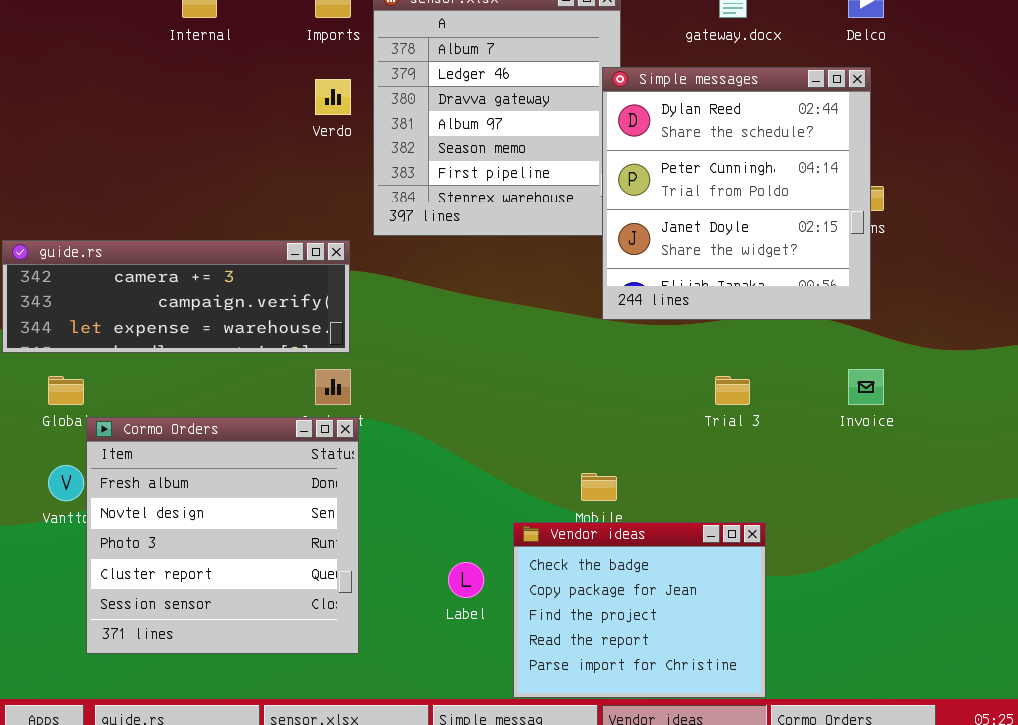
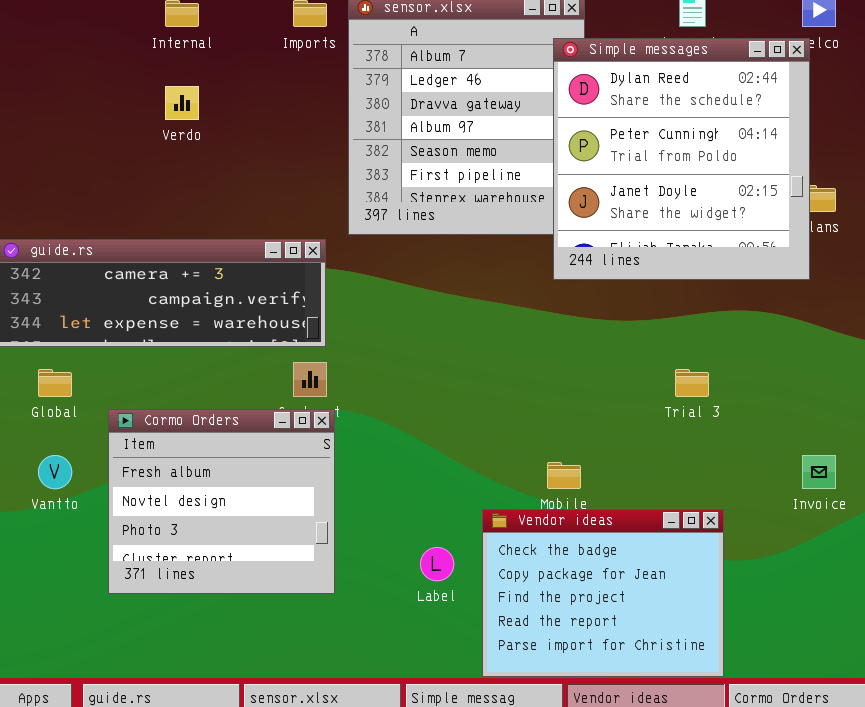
Simple messages: [602,67,871,320] -> [553,38,810,280], moved
Verdo: [315,79,351,115] -> [165,86,199,120], moved
Invoice: [848,369,884,405] -> [802,455,836,489], moved
Cormo Orders: [86,417,359,654] -> [108,409,335,594], resized

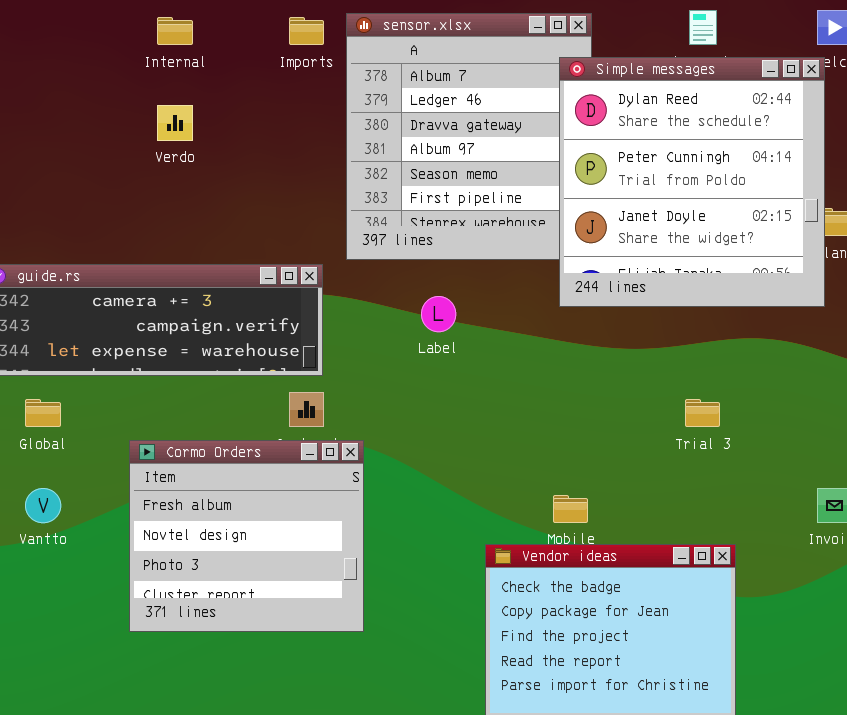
Cormo Orders: [108,409,335,594] -> [129,440,364,632], moved
Label: [420,547,454,581] -> [421,296,456,332], moved

